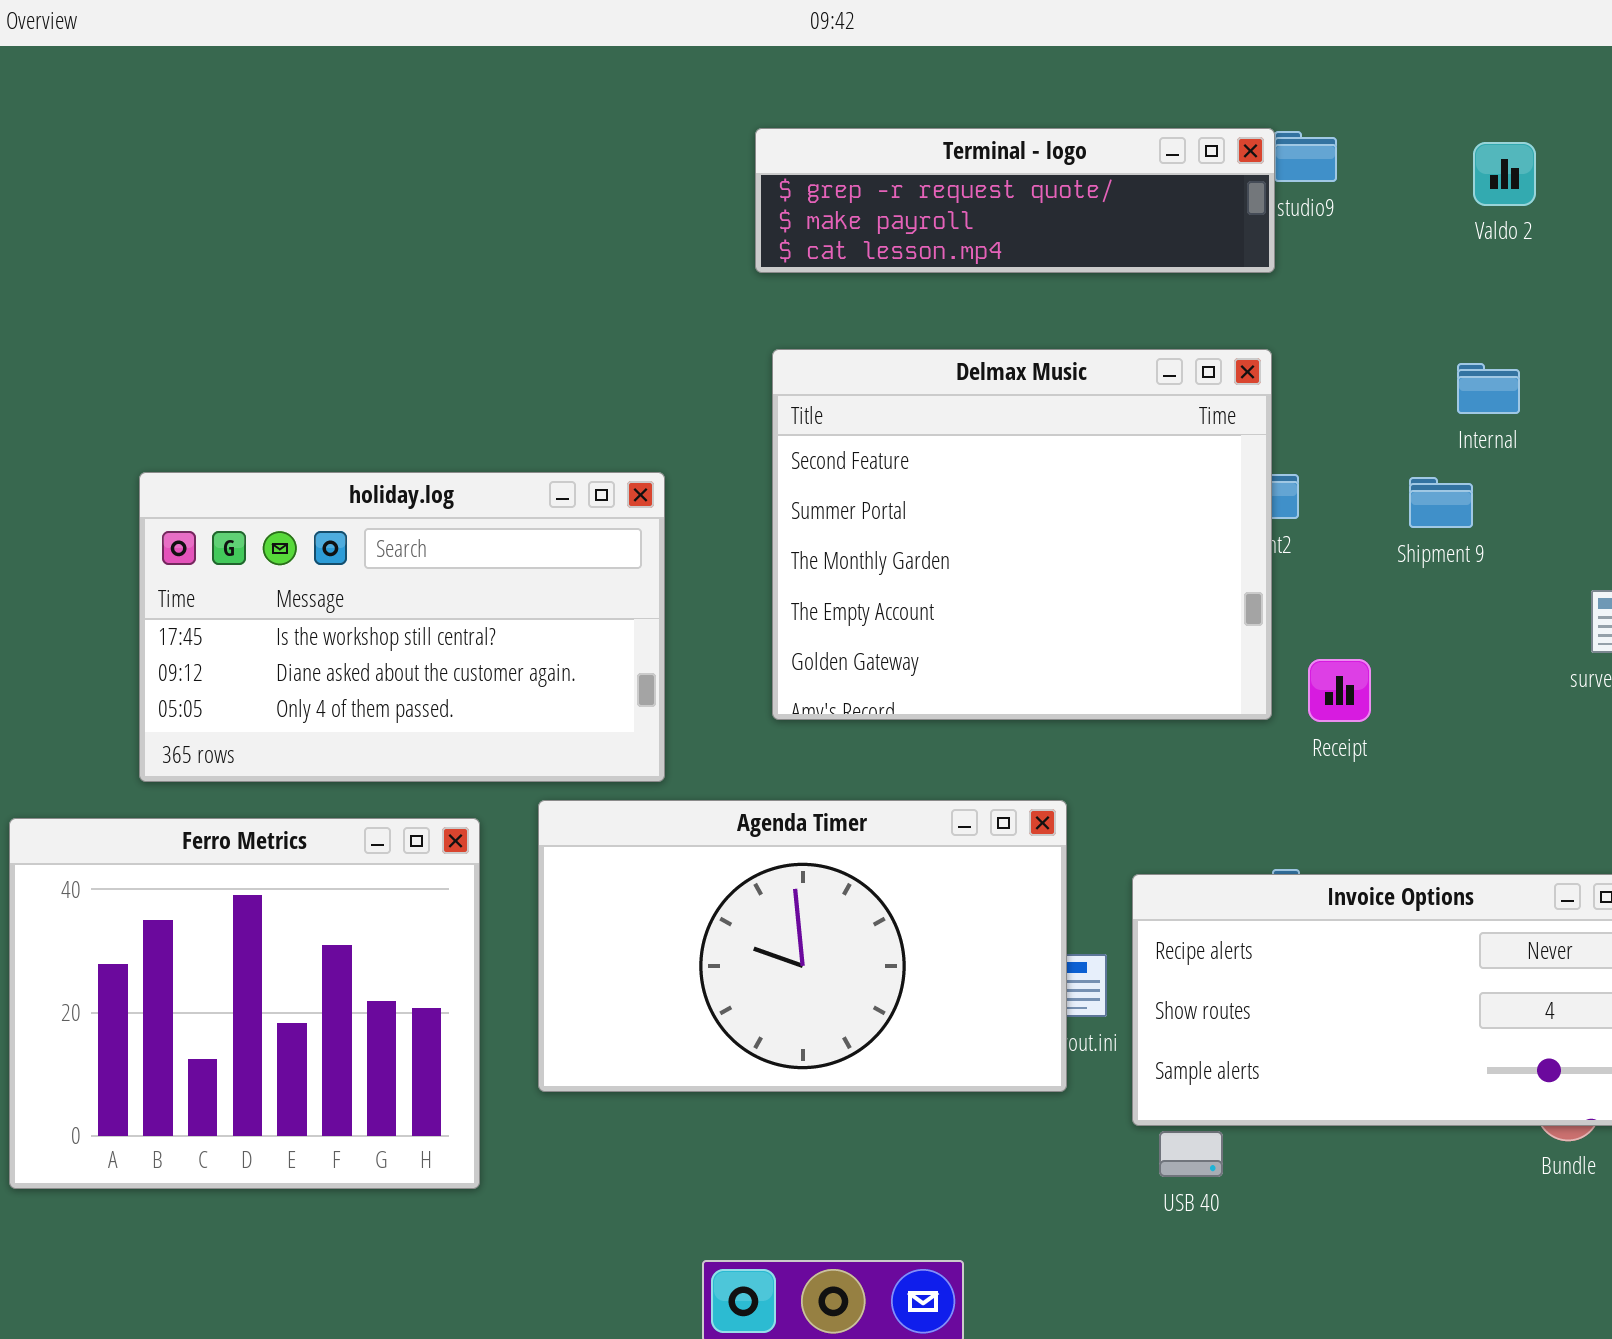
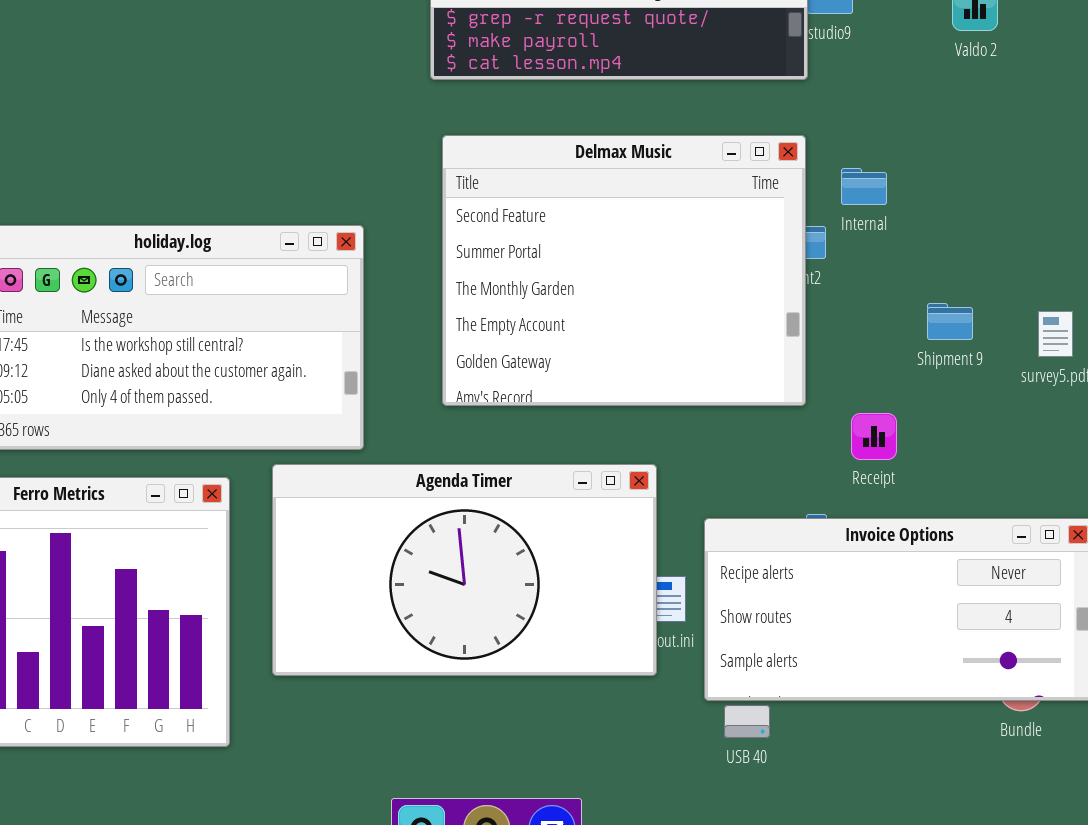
Internal: [1457,363,1520,414] -> [841,168,887,205], moved
Shipment 9: [1409,477,1473,528] -> [927,303,973,340], moved
Receipt: [1308,659,1371,722] -> [851,413,897,460], moved

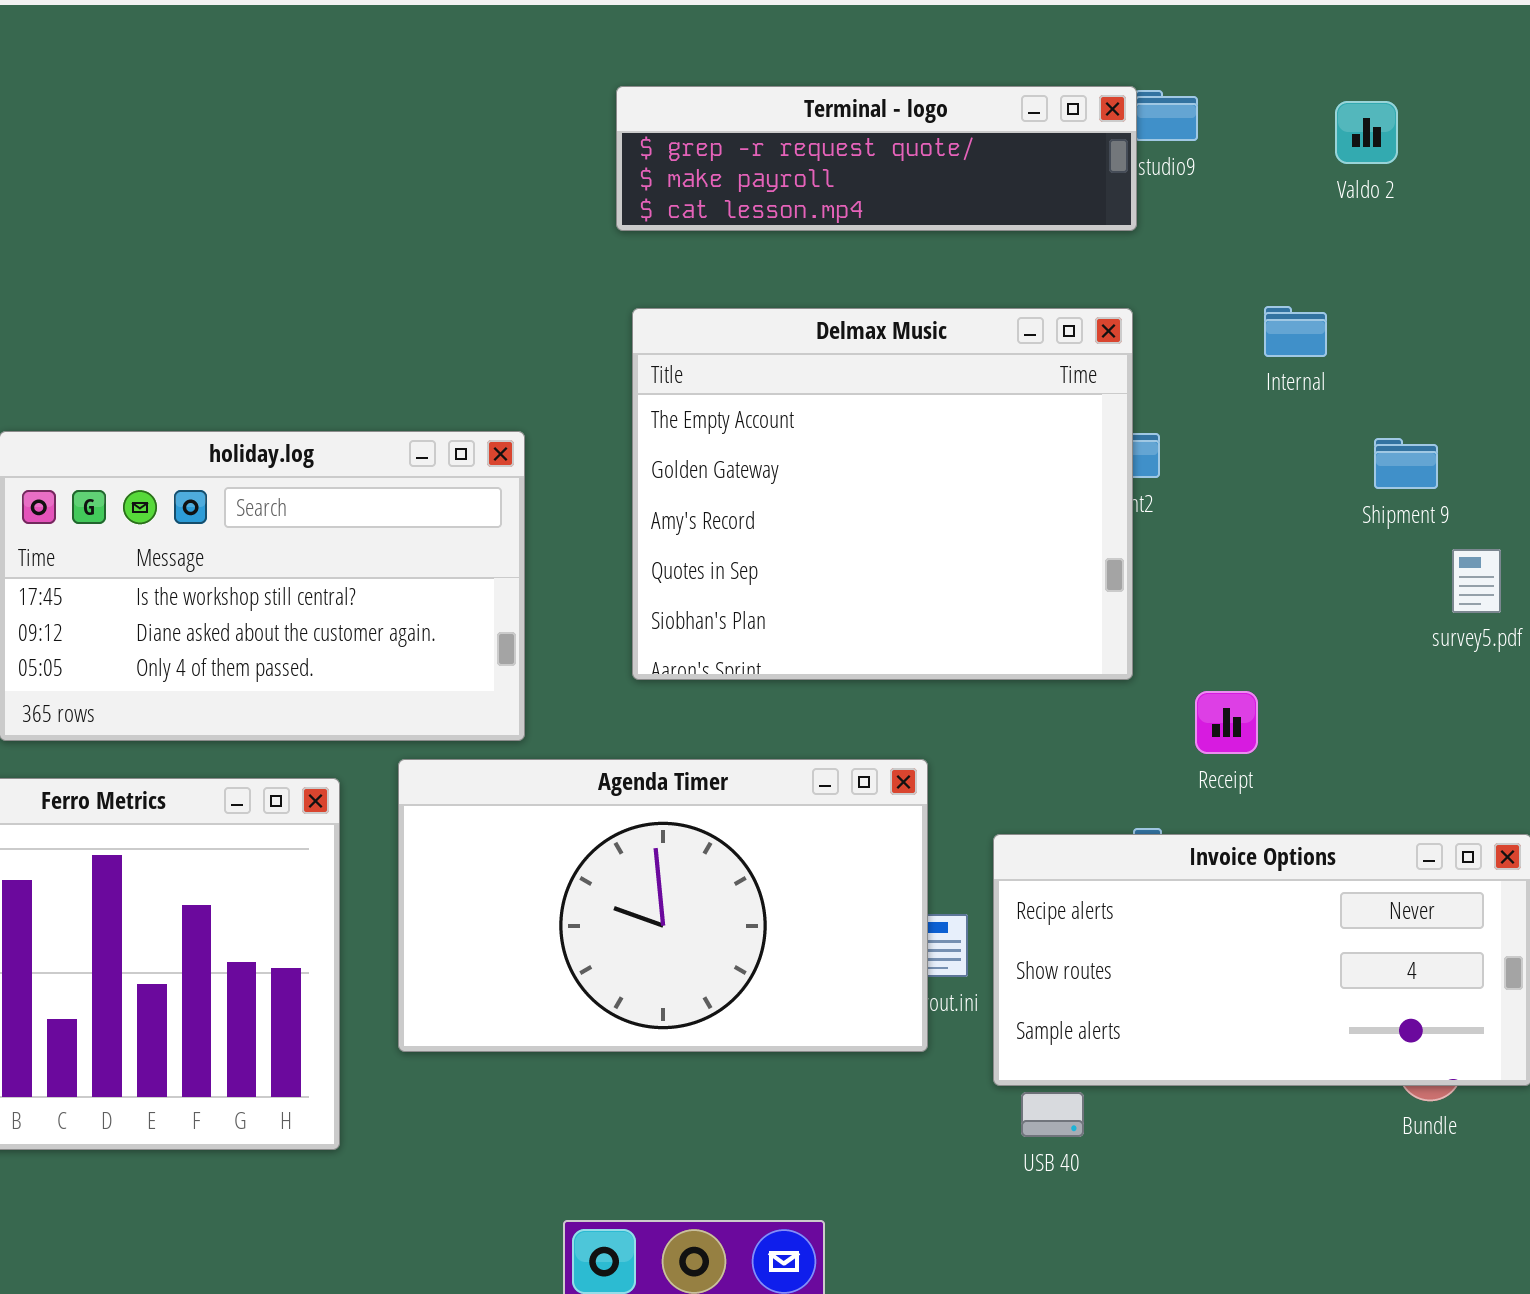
Delmax Music: [442,135,806,406] -> [632,308,1133,680], scrolled down 3 rows
Internal: [841,168,887,205] -> [1264,306,1327,357], moved
Shipment 9: [927,303,973,340] -> [1374,438,1438,489], moved

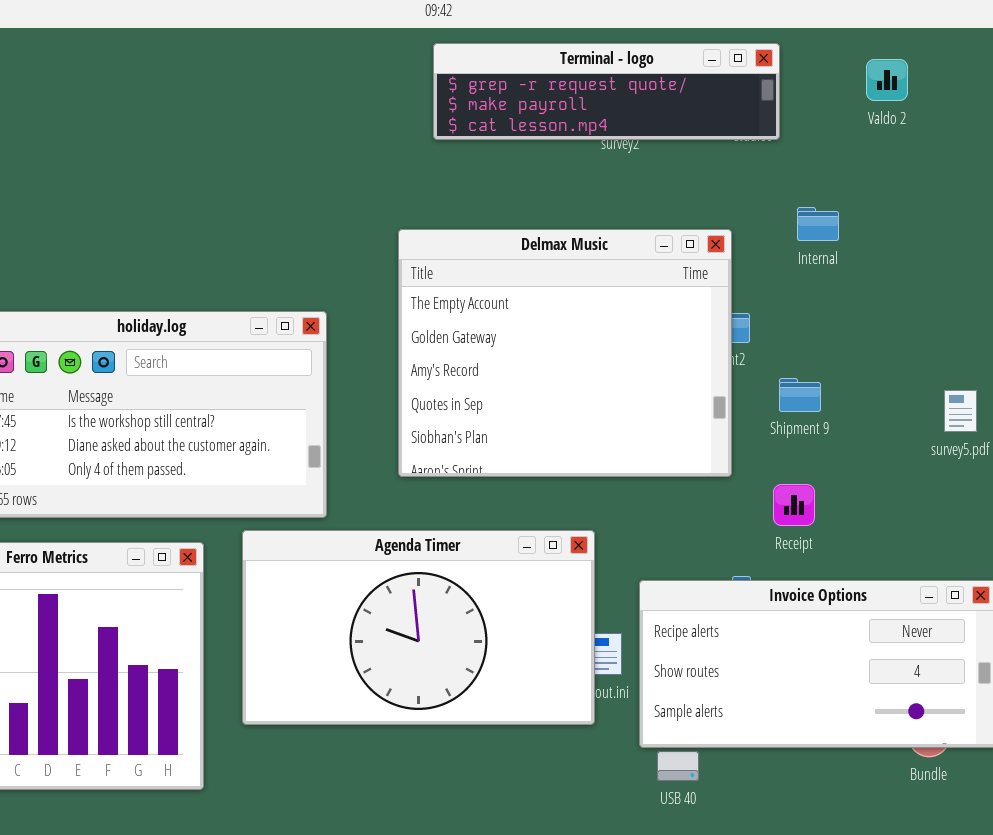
Terminal - logo: [616,86,1137,231] -> [433,43,780,140], moved
Valdo 2: [1335,101,1398,164] -> [866,59,908,101], moved
Internal: [1264,306,1327,357] -> [797,207,839,241], moved
Shipment 9: [1374,438,1438,489] -> [779,378,821,412], moved

